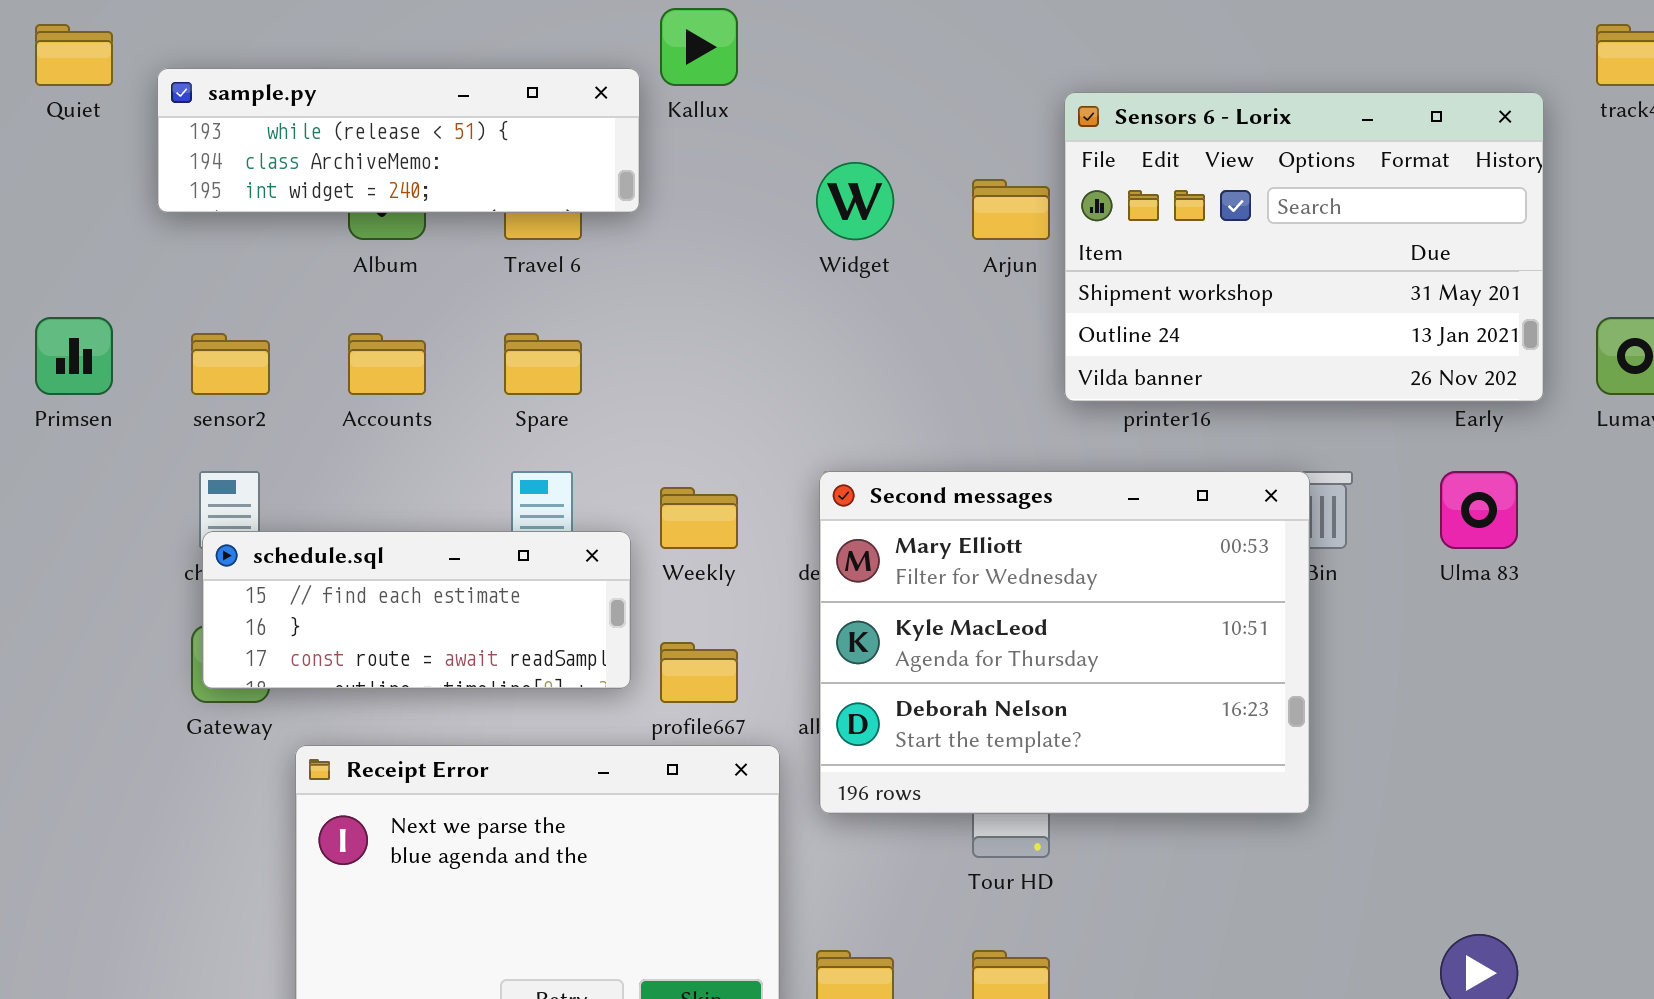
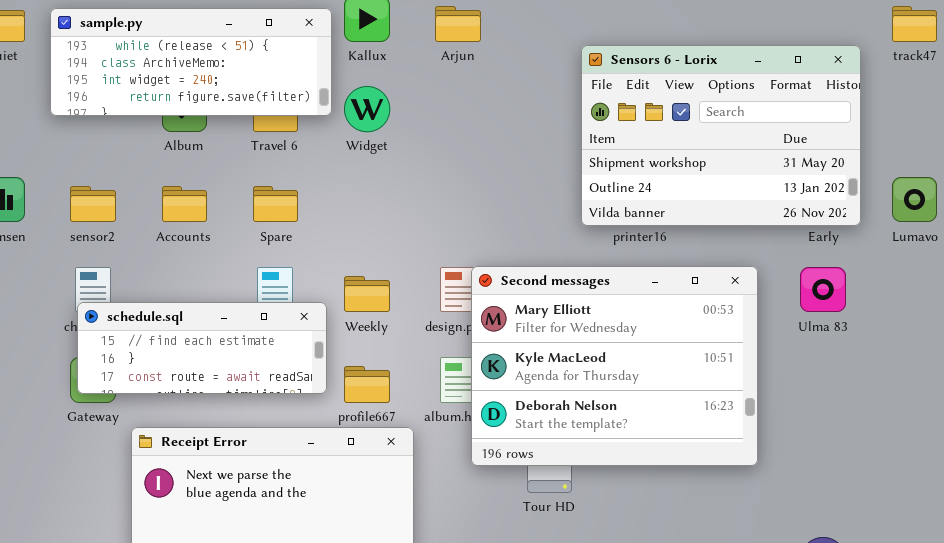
sample.py: [157,68,640,213] -> [50,8,332,116], resized
Widget: [816,162,894,240] -> [344,86,390,132], moved
Arjun: [972,179,1050,240] -> [435,6,481,42], moved
Second messages: [819,471,1310,814] -> [471,266,758,466], moved

